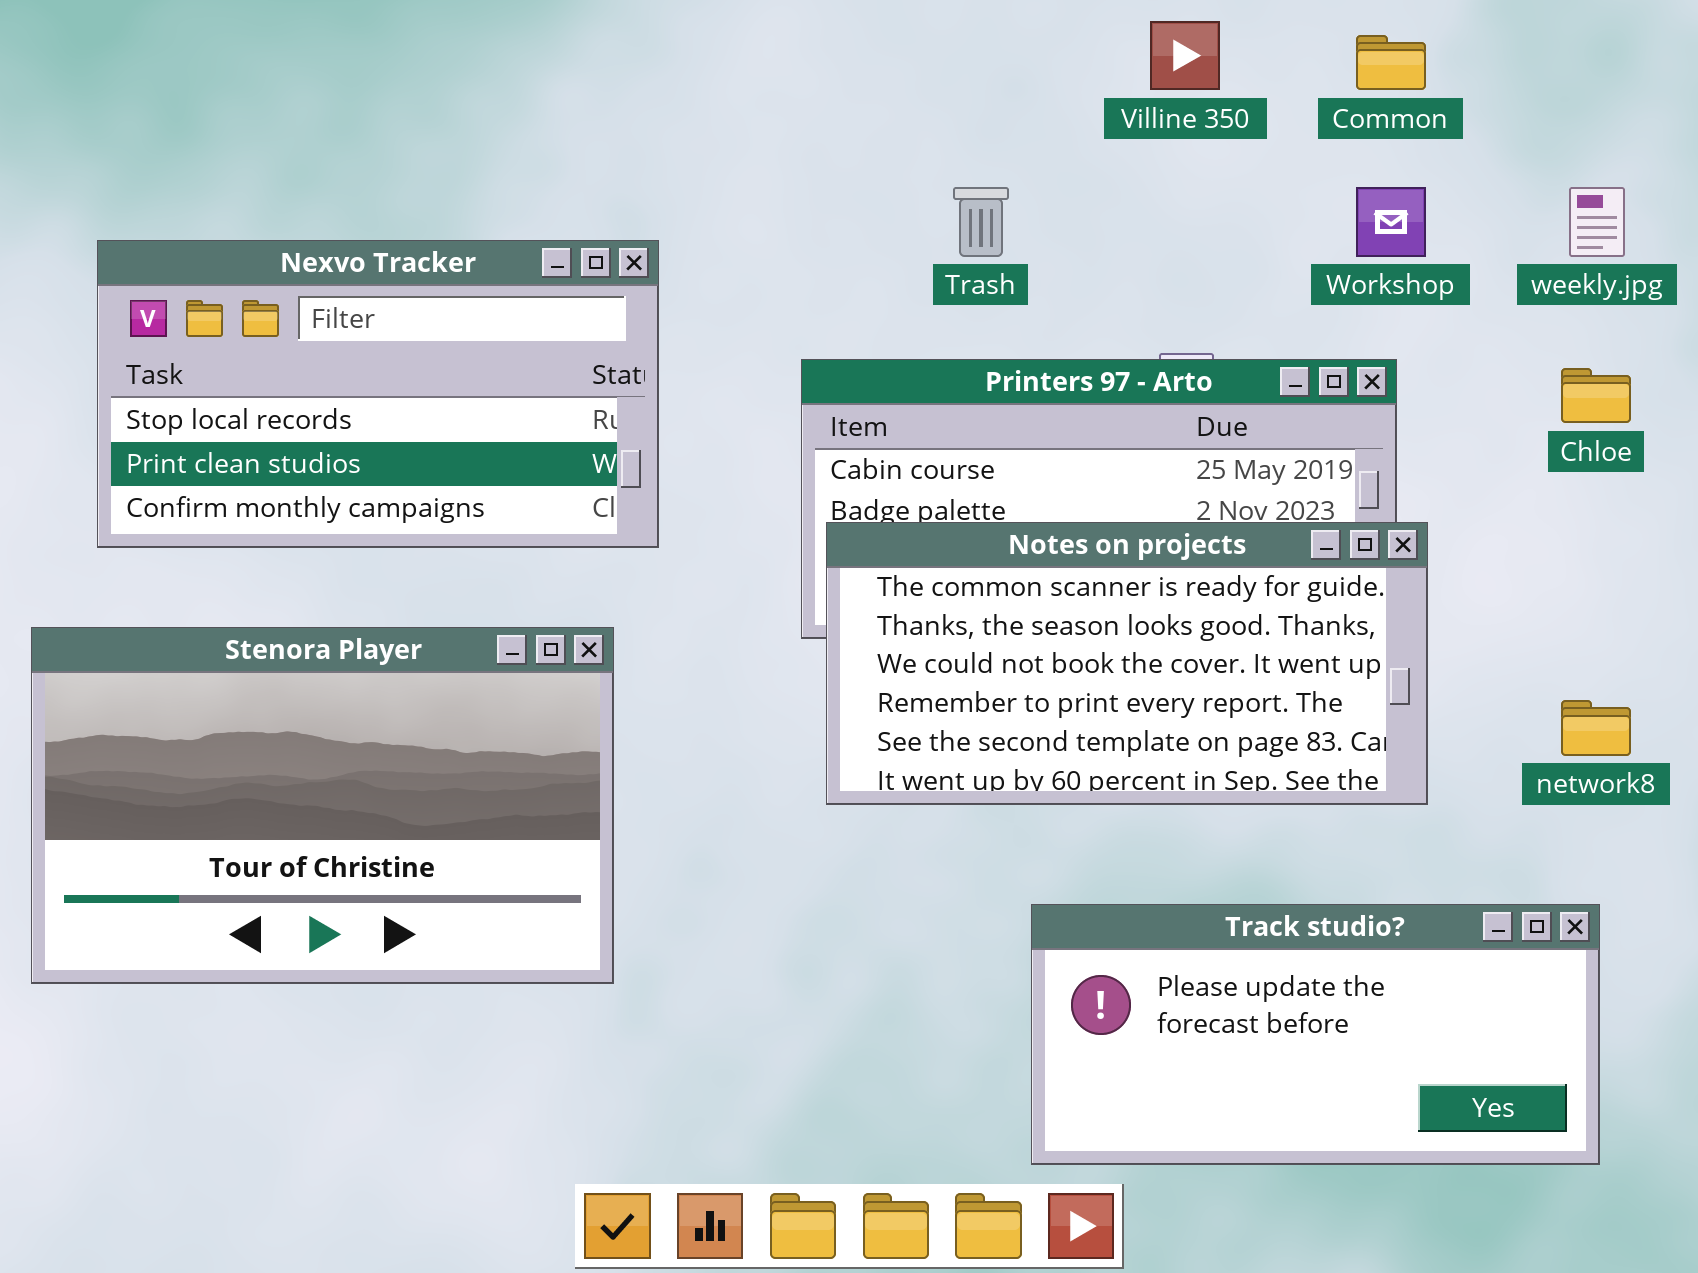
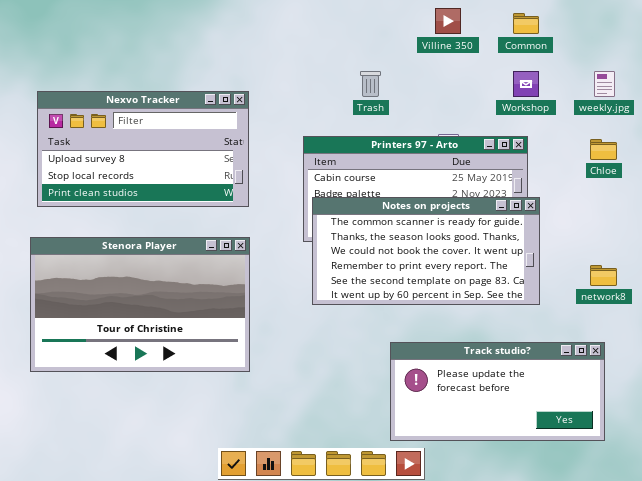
Nexvo Tracker: [97,240,659,548] -> [37,91,249,207], scrolled up 1 row
Stenora Player: [31,627,614,984] -> [30,237,250,372], moved

